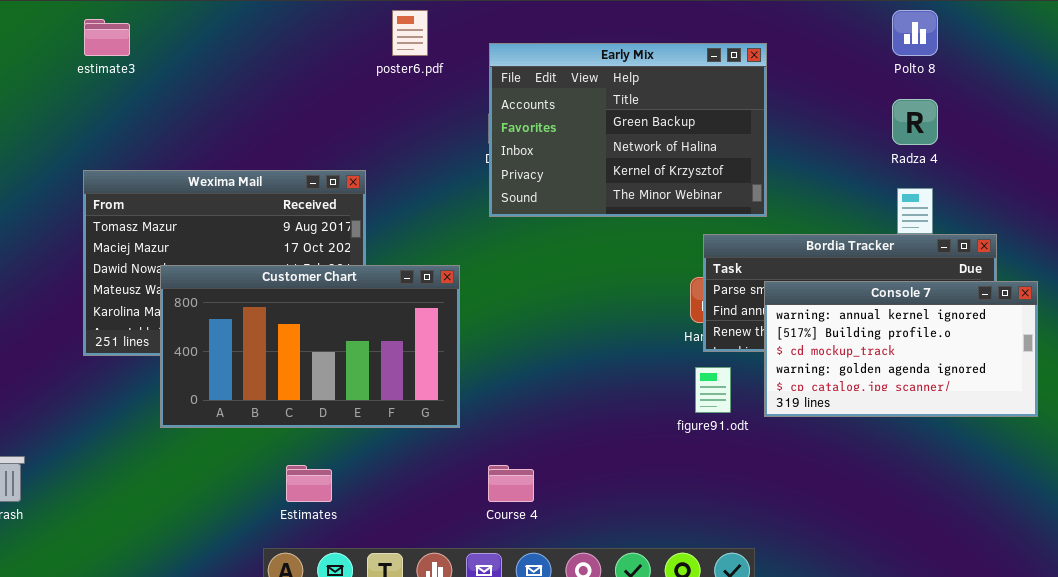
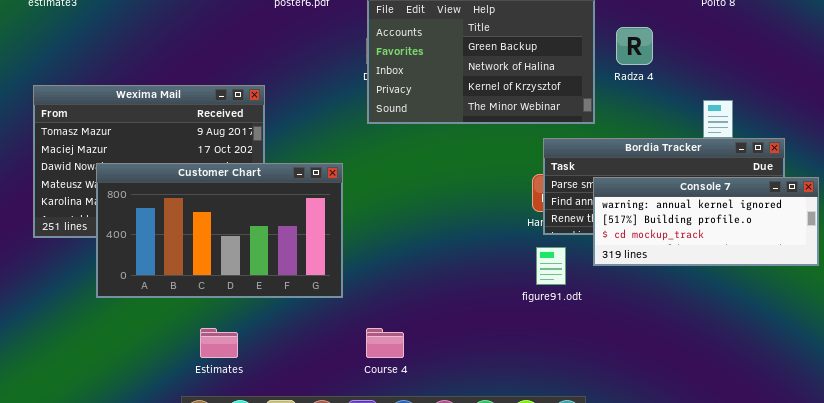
Radza 4: [892,99,938,145] -> [616,27,653,65], moved
Console 7: [764,281,1038,417] -> [593,177,819,266], resized

